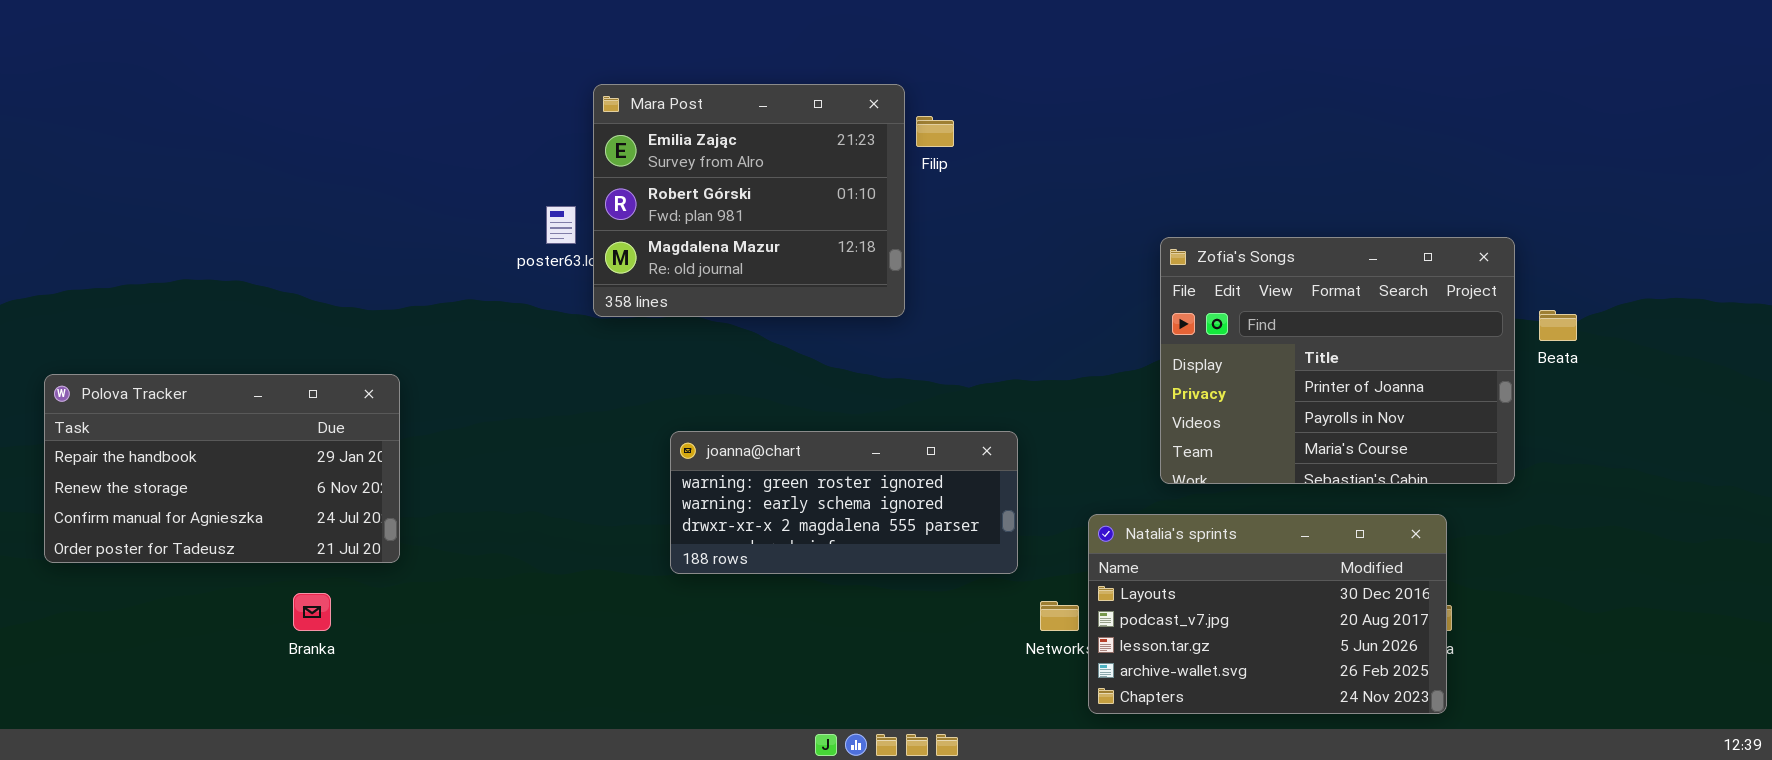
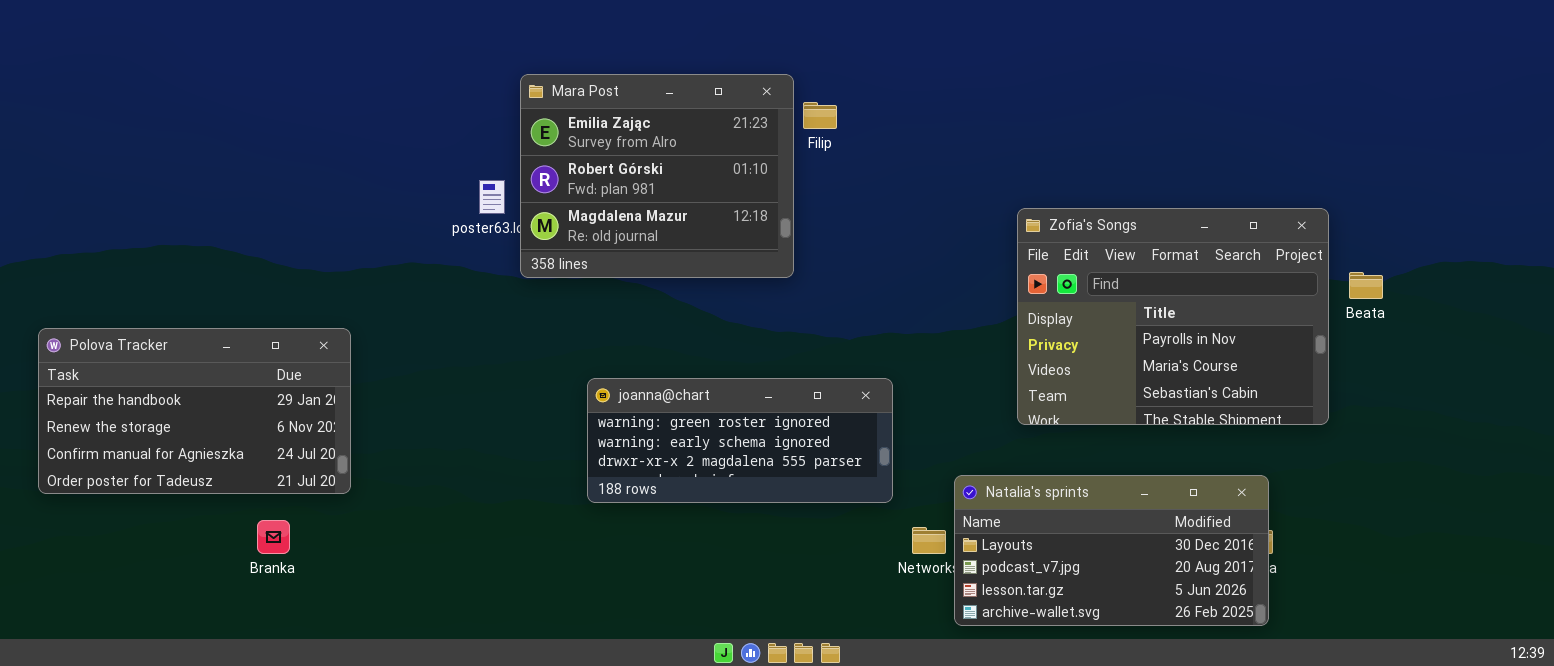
Zofia's Songs: [1160,237,1515,484] -> [1017,208,1329,425], scrolled down 1 row
Natalia's sprints: [1088,514,1447,714] -> [954,475,1269,626], resized

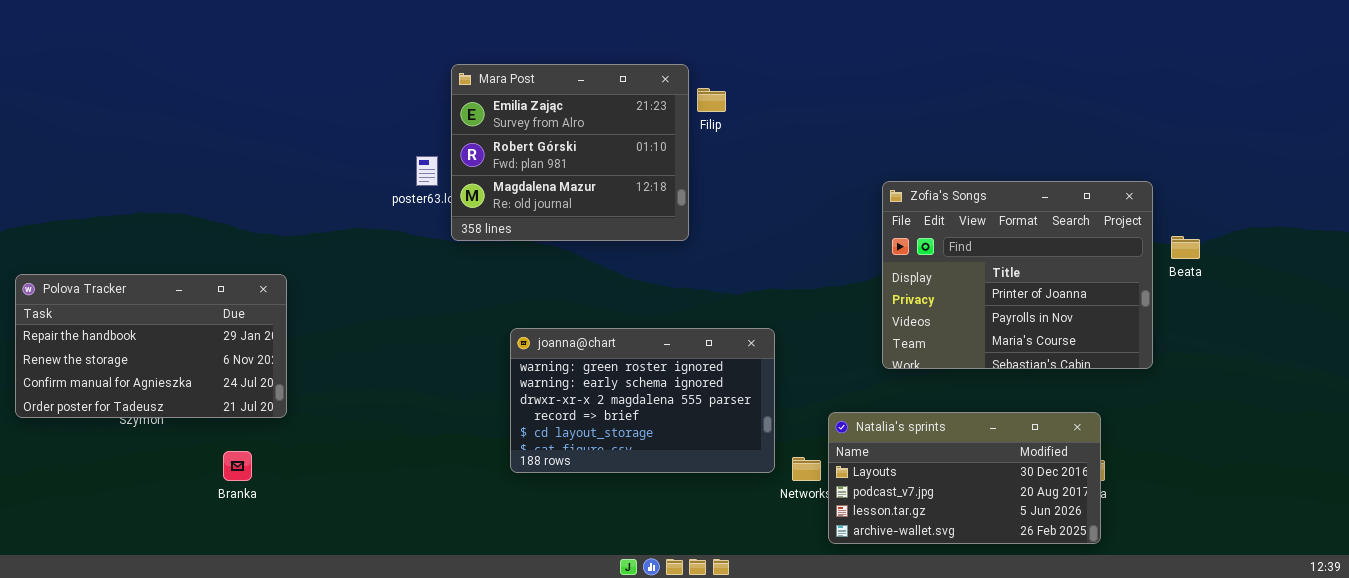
Zofia's Songs: [1017,208,1329,425] -> [882,181,1153,369], scrolled up 1 row
Polova Tracker: [38,328,351,494] -> [15,274,287,418], moved
joanna@chart: [587,378,893,503] -> [510,328,775,473], resized

